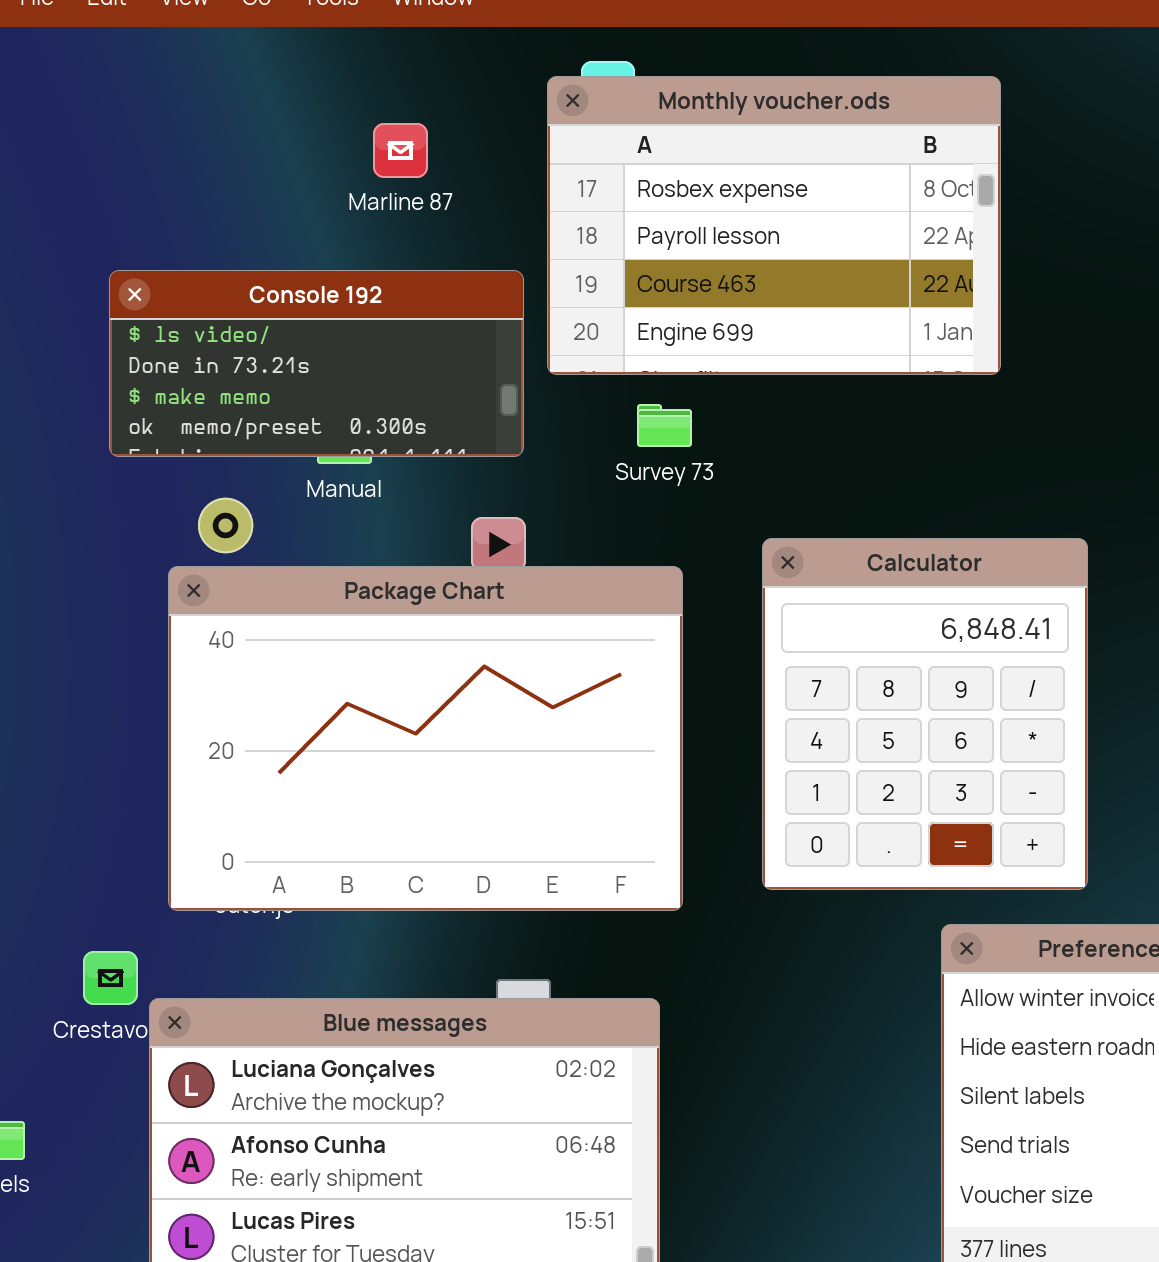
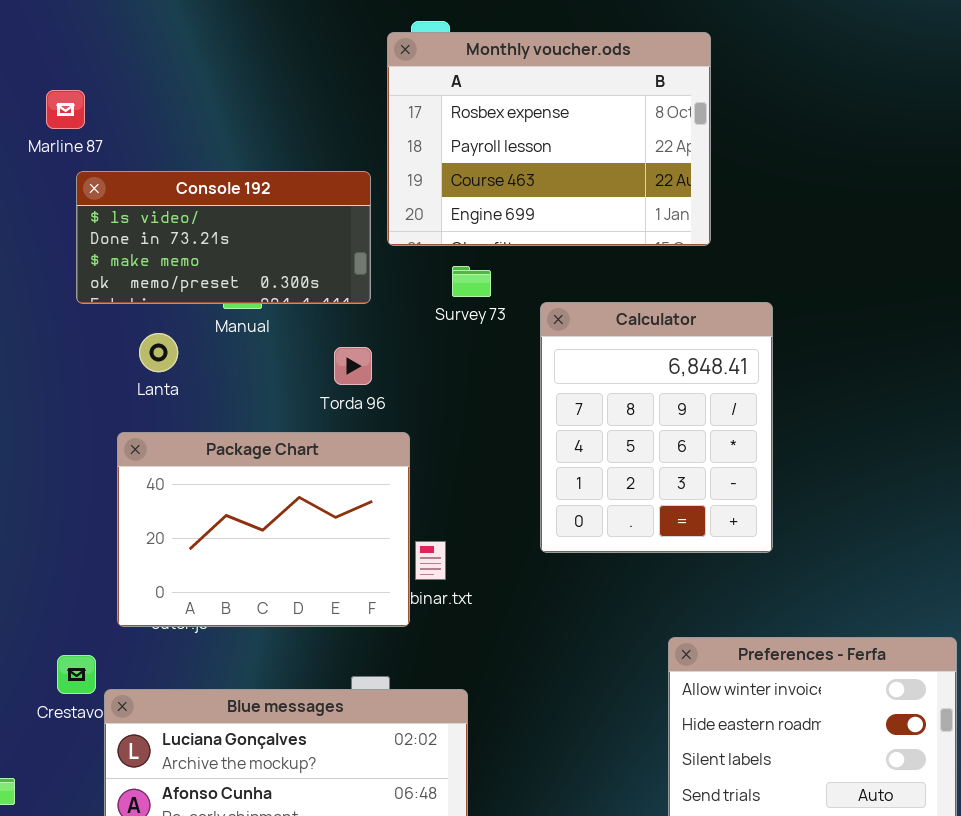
Marline 87: [373,123,428,178] -> [46,90,85,129], moved
Calculator: [762,538,1088,890] -> [540,302,773,553], moved
Package Chart: [168,566,683,911] -> [117,432,410,627], resized

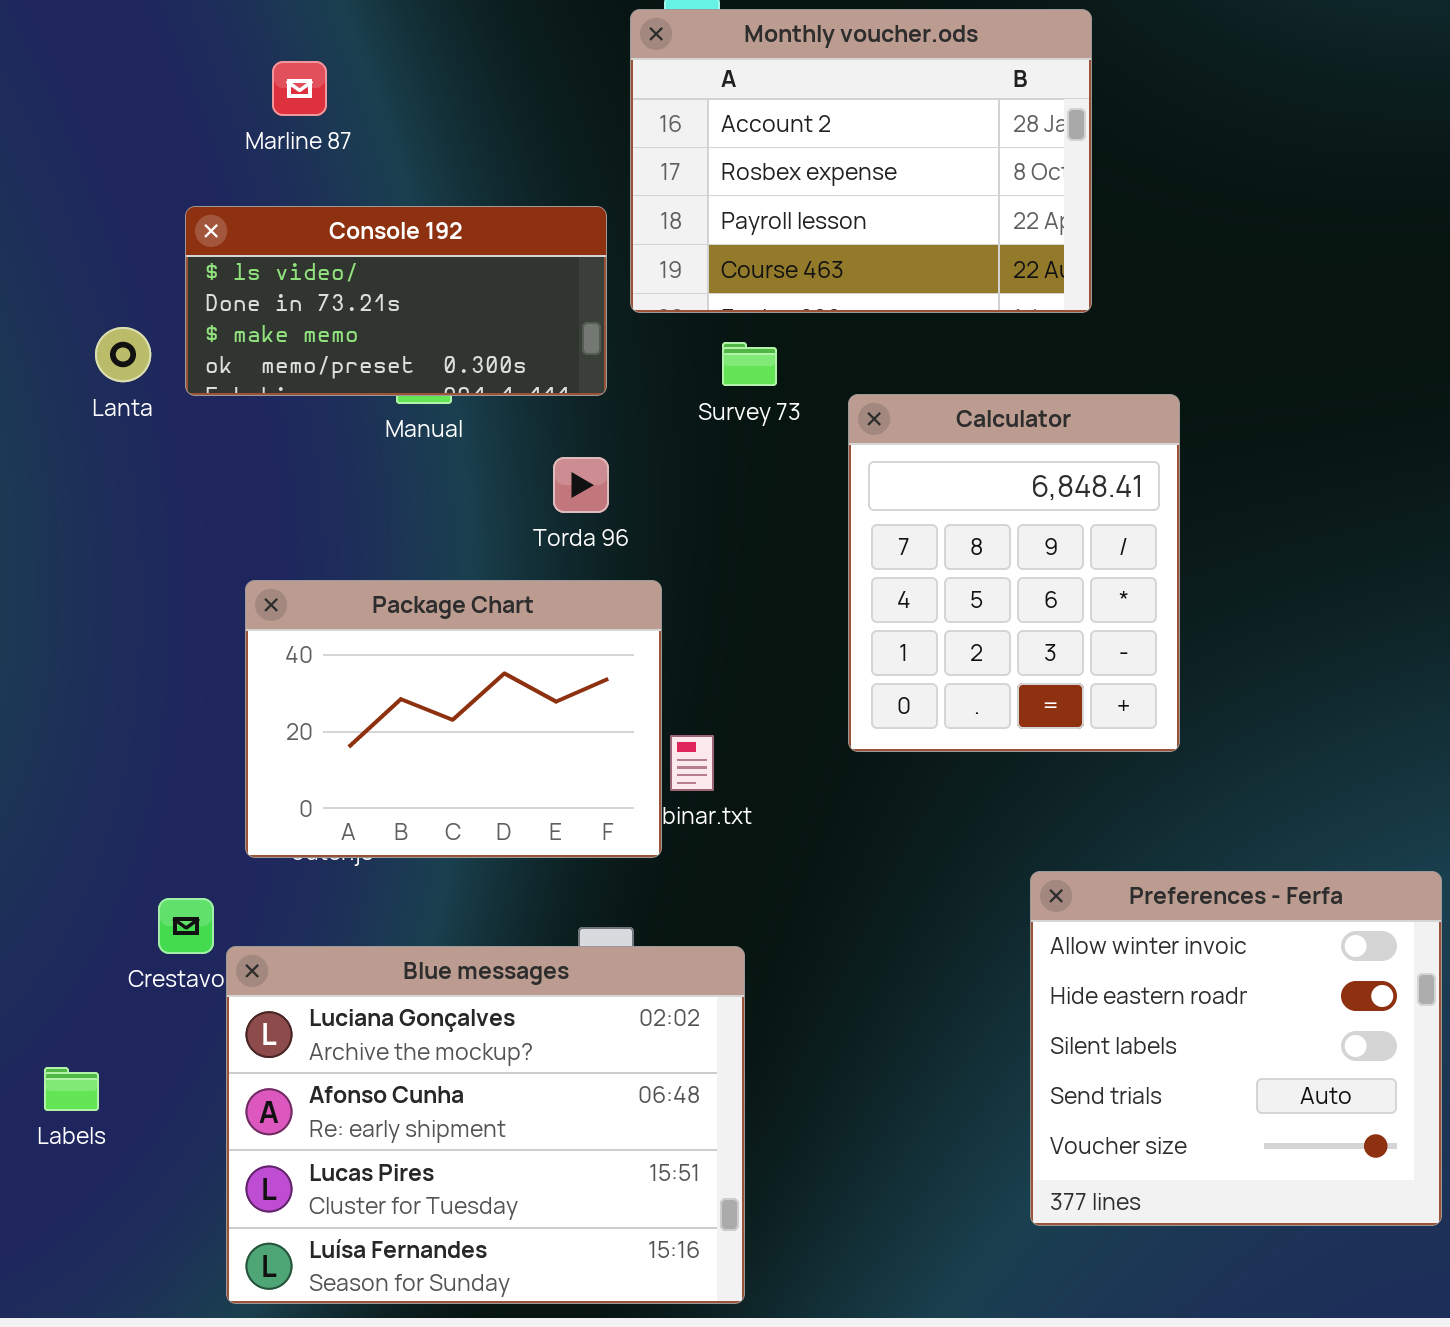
Monthly voucher.ods: [387,32,711,246] -> [630,9,1092,313], scrolled up 1 row
Marline 87: [46,90,85,129] -> [272,61,327,116], moved
Lanta: [139,333,178,372] -> [95,327,151,382], moved

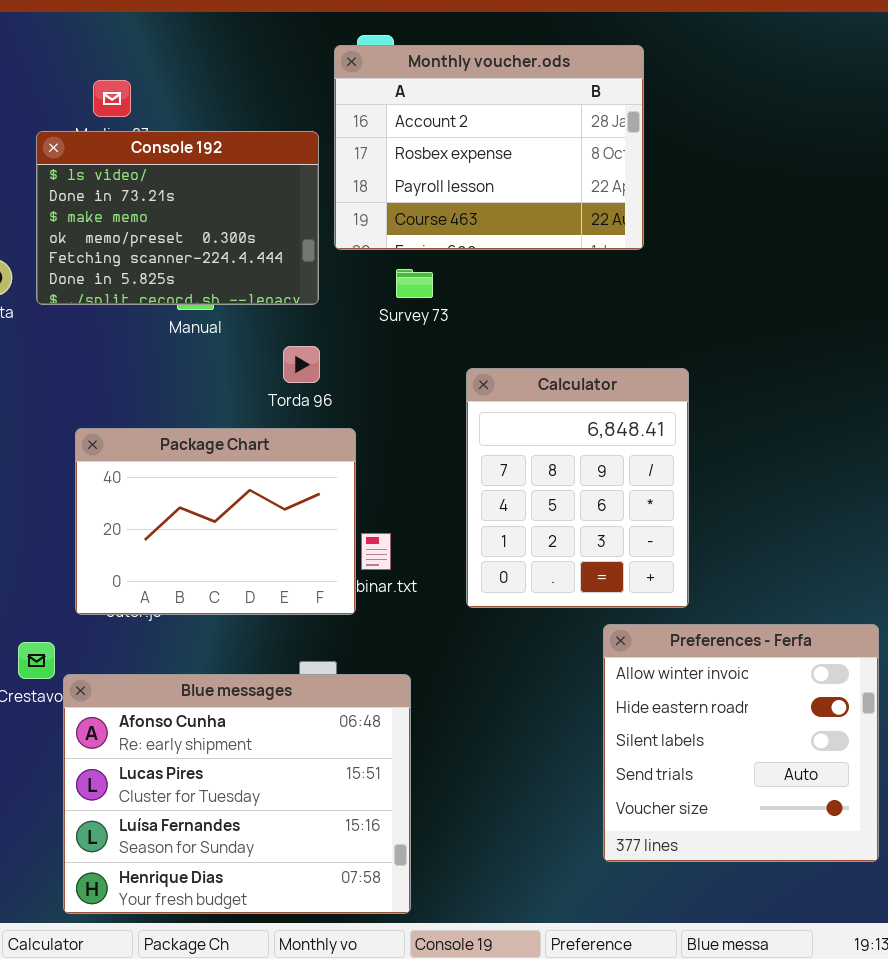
Console 192: [185,206,607,396] -> [36,131,319,305], resized
Calculator: [848,394,1180,752] -> [466,368,689,608], moved
Blue messages: [226,946,745,1304] -> [63,674,411,914], scrolled down 1 row

